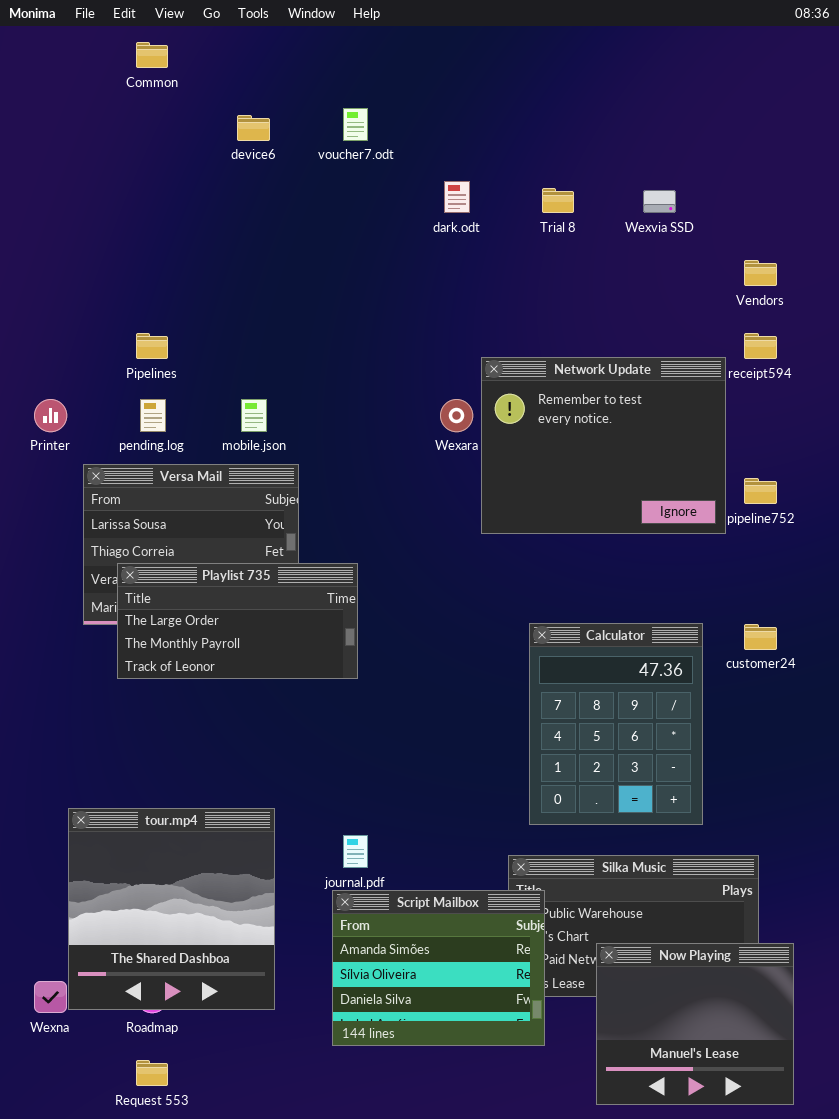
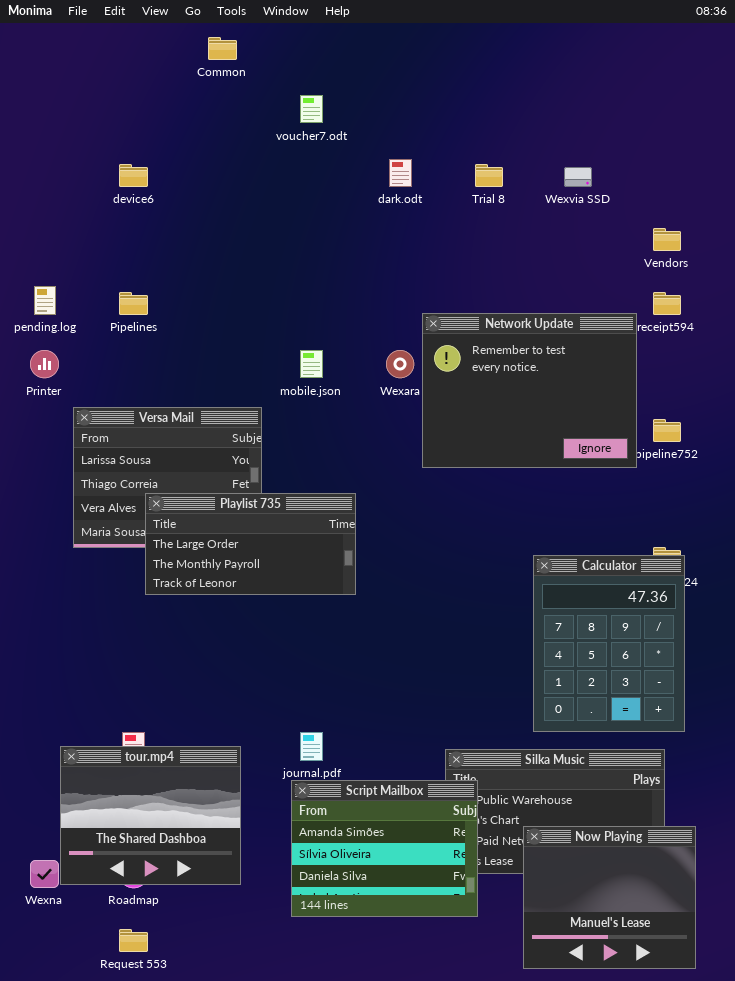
Common: [136,42,168,68] -> [208,37,237,60], moved
device6: [237,115,270,141] -> [119,164,148,187], moved
pending.log: [140,399,166,432] -> [34,286,56,315], moved
mobile.json: [241,399,267,432] -> [300,350,323,378], moved
Playlist 735: [117,563,358,679] -> [145,493,356,595], moved
Calculator: [529,623,703,825] -> [533,555,685,732], moved
tour.mp4: [68,808,275,1010] -> [60,746,241,885], resized

